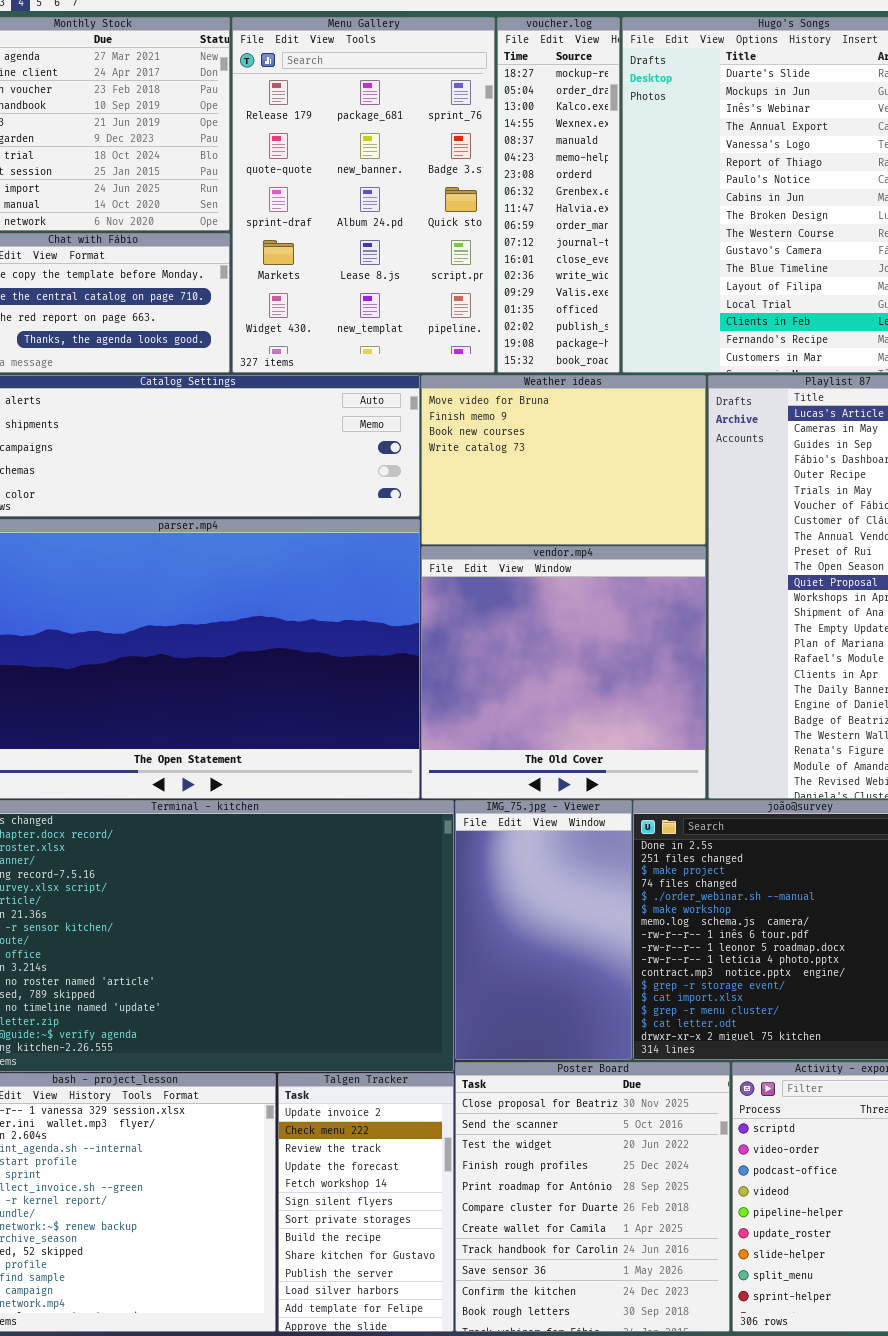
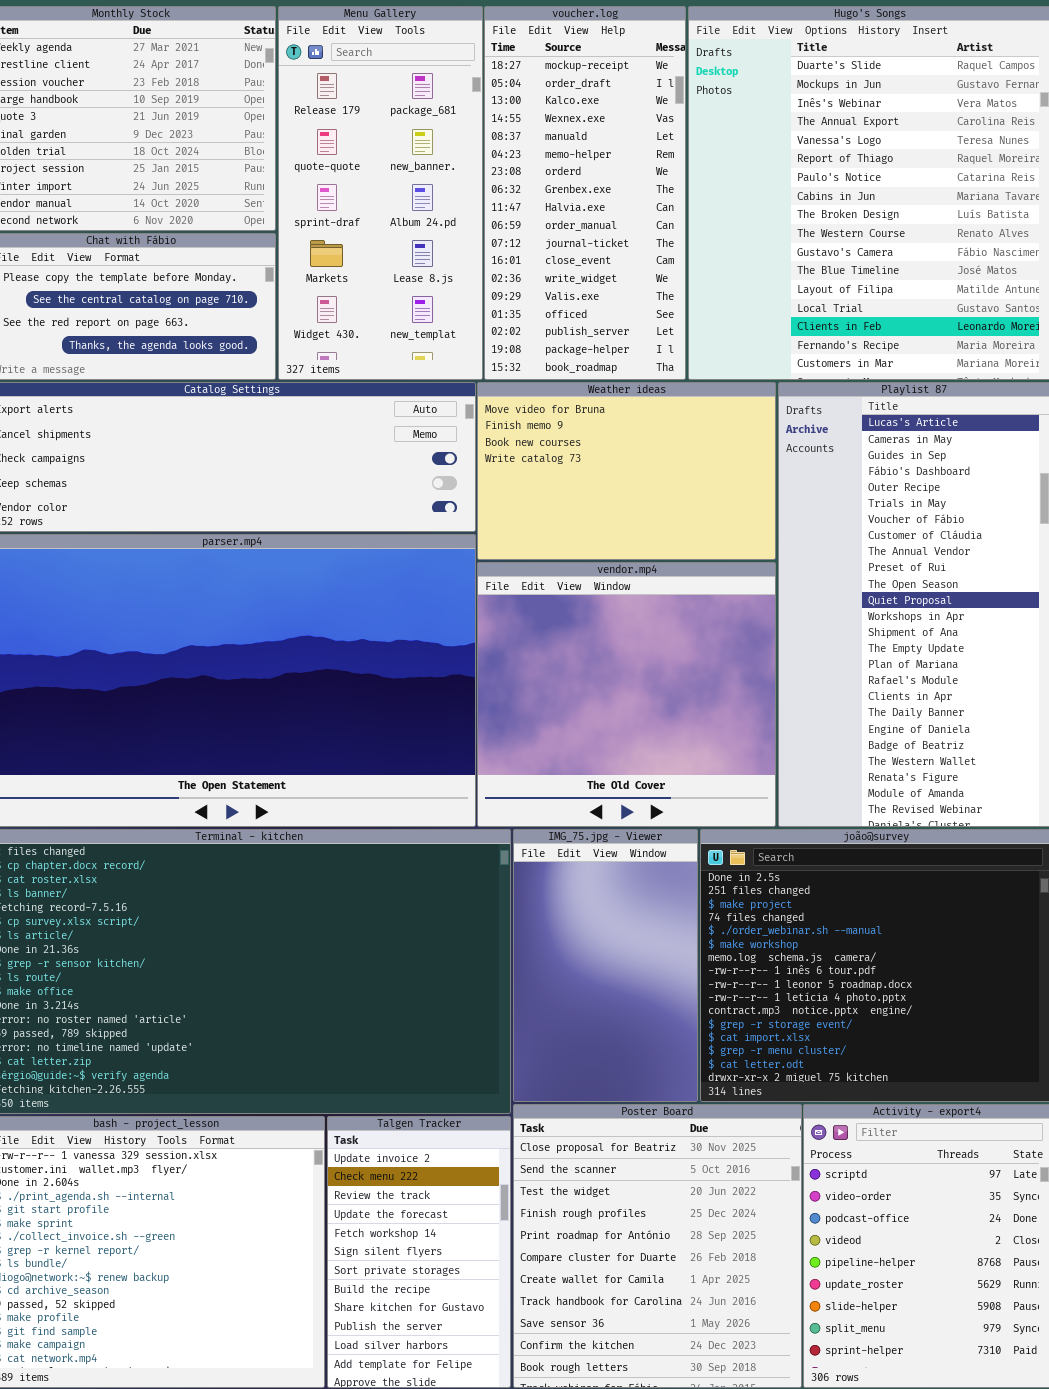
Menu Gallery: [232,17,495,373] -> [278,6,483,380], resized
voucher.log: [497,17,620,373] -> [484,6,686,380], resized

